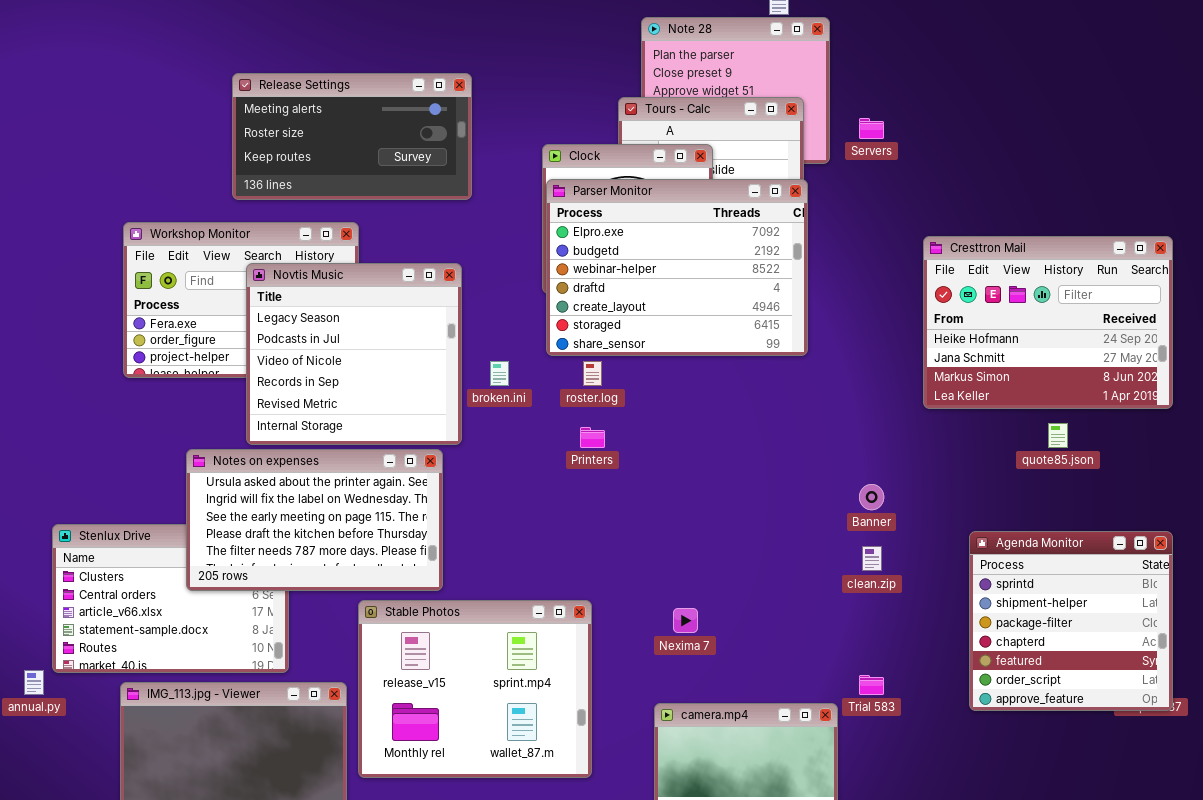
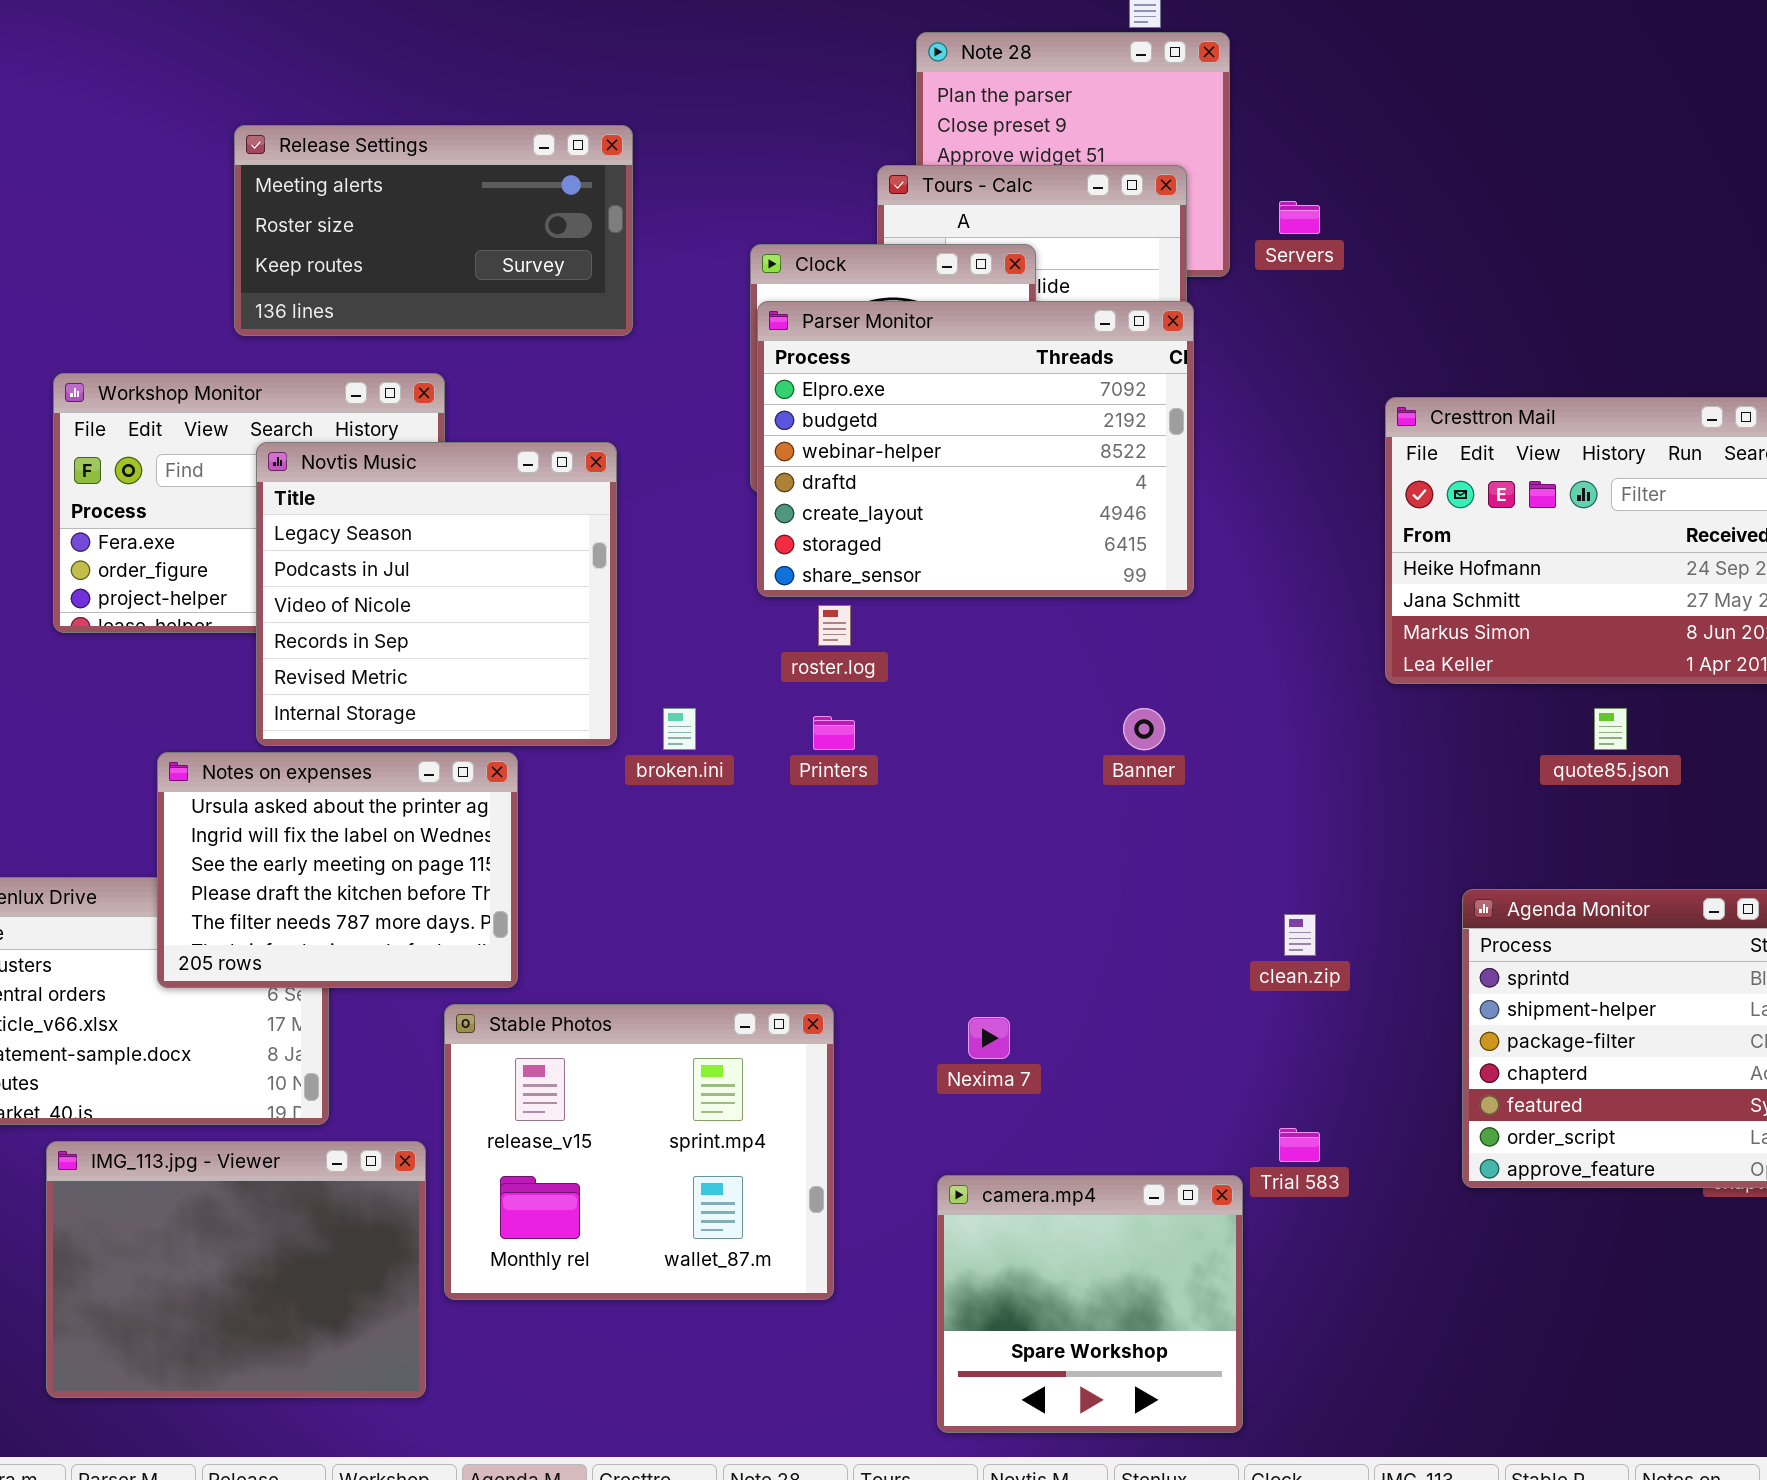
broken.ini: [490,361,509,386] -> [663,708,696,750], moved
Notes on expenses: [186,449,443,591] -> [157,752,518,988], resized
Banner: [859,484,884,510] -> [1123,708,1165,750], moved

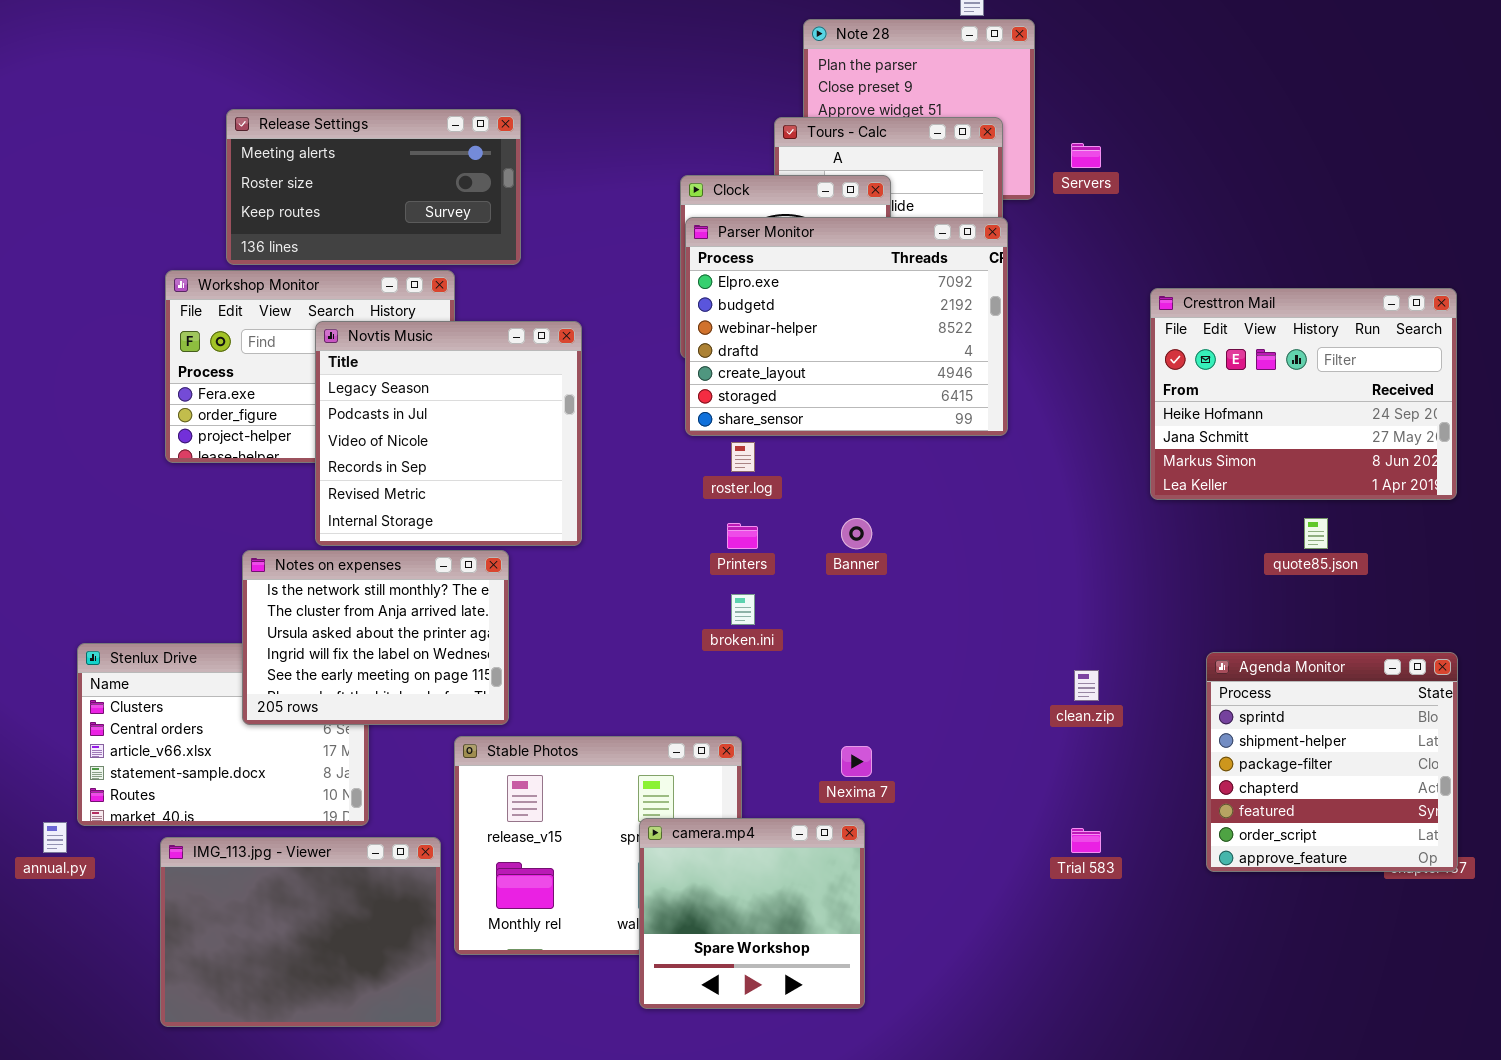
Release Settings: [234,125,633,336] -> [226,109,521,265], moved
broken.ini: [663,708,696,750] -> [731,594,755,625], moved
Banner: [1123,708,1165,750] -> [841,518,872,549], moved
Notes on expenses: [157,752,518,988] -> [242,550,509,725], scrolled up 2 rows
camera.mp4: [937,1175,1243,1433] -> [639,818,865,1009], moved

